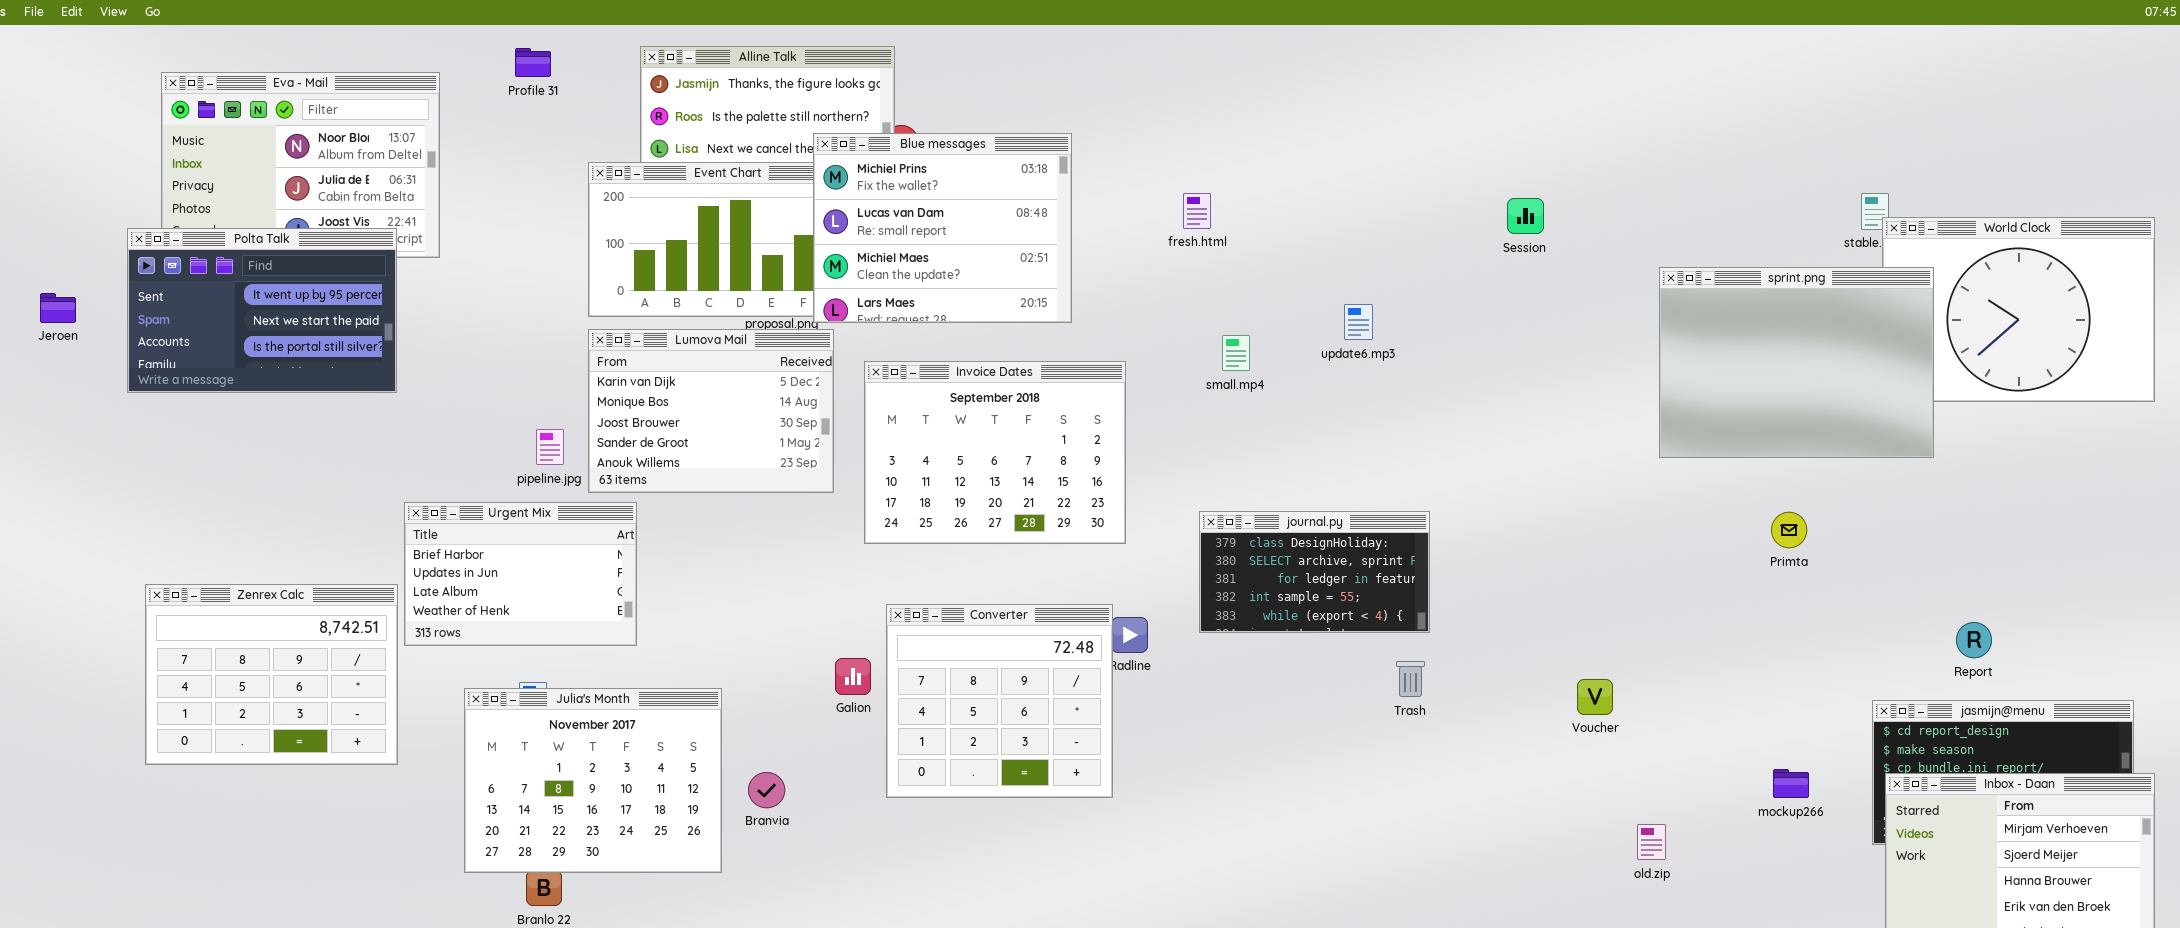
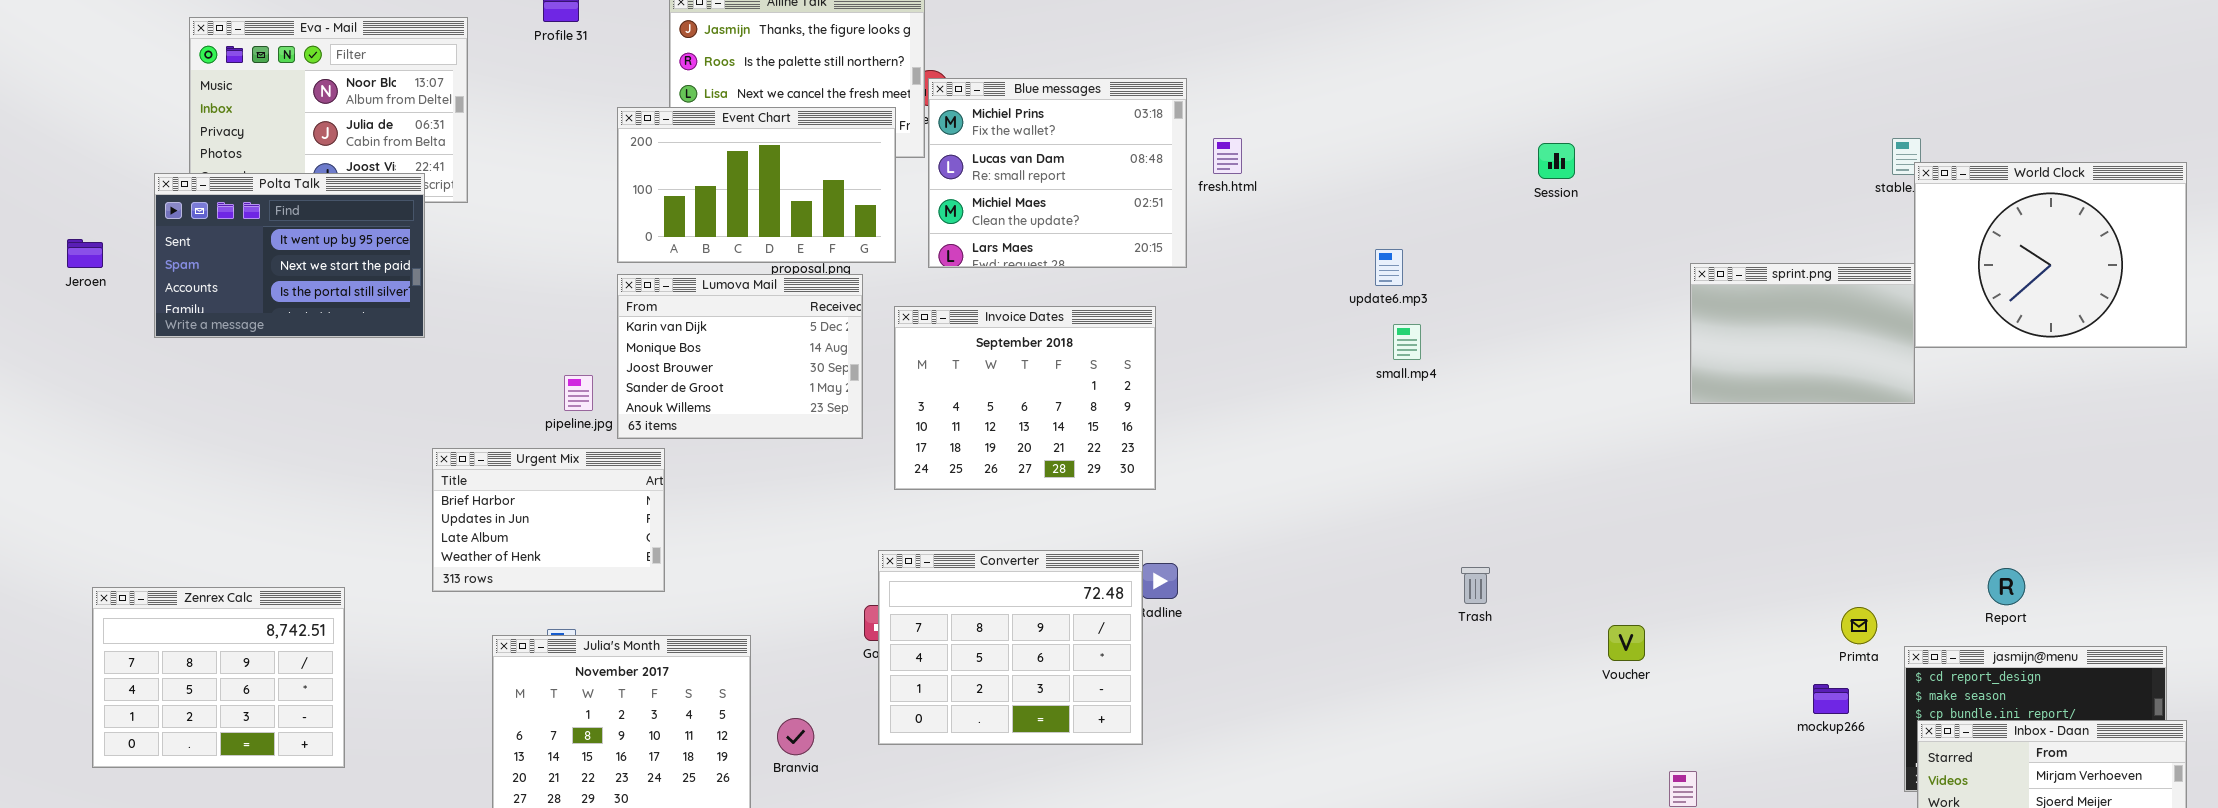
Blue messages: [813,133,1072,323] -> [928,78,1187,268], moved
sprint.png: [1659,267,1934,458] -> [1690,263,1915,404], resized
small.mp4: [1222,335,1250,371] -> [1393,324,1421,360], moved
journal.py: [1199,511,1430,633] -> none, closed
Primta: [1771,512,1807,548] -> [1841,607,1877,644], moved
Zenrex Calc: [145,584,398,765] -> [92,587,345,768], moved
Converter: [886,604,1113,798] -> [878,550,1143,745], resized
Trash: [1396,661,1425,697] -> [1461,567,1490,604], moved
mockup266: [1773,769,1809,798] -> [1813,684,1849,714], moved

